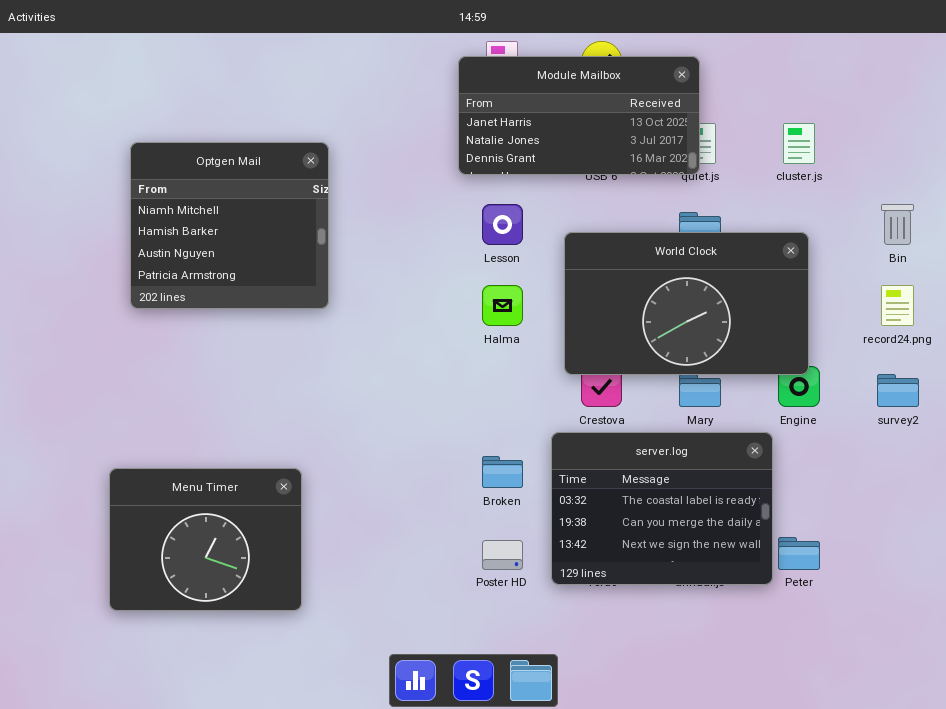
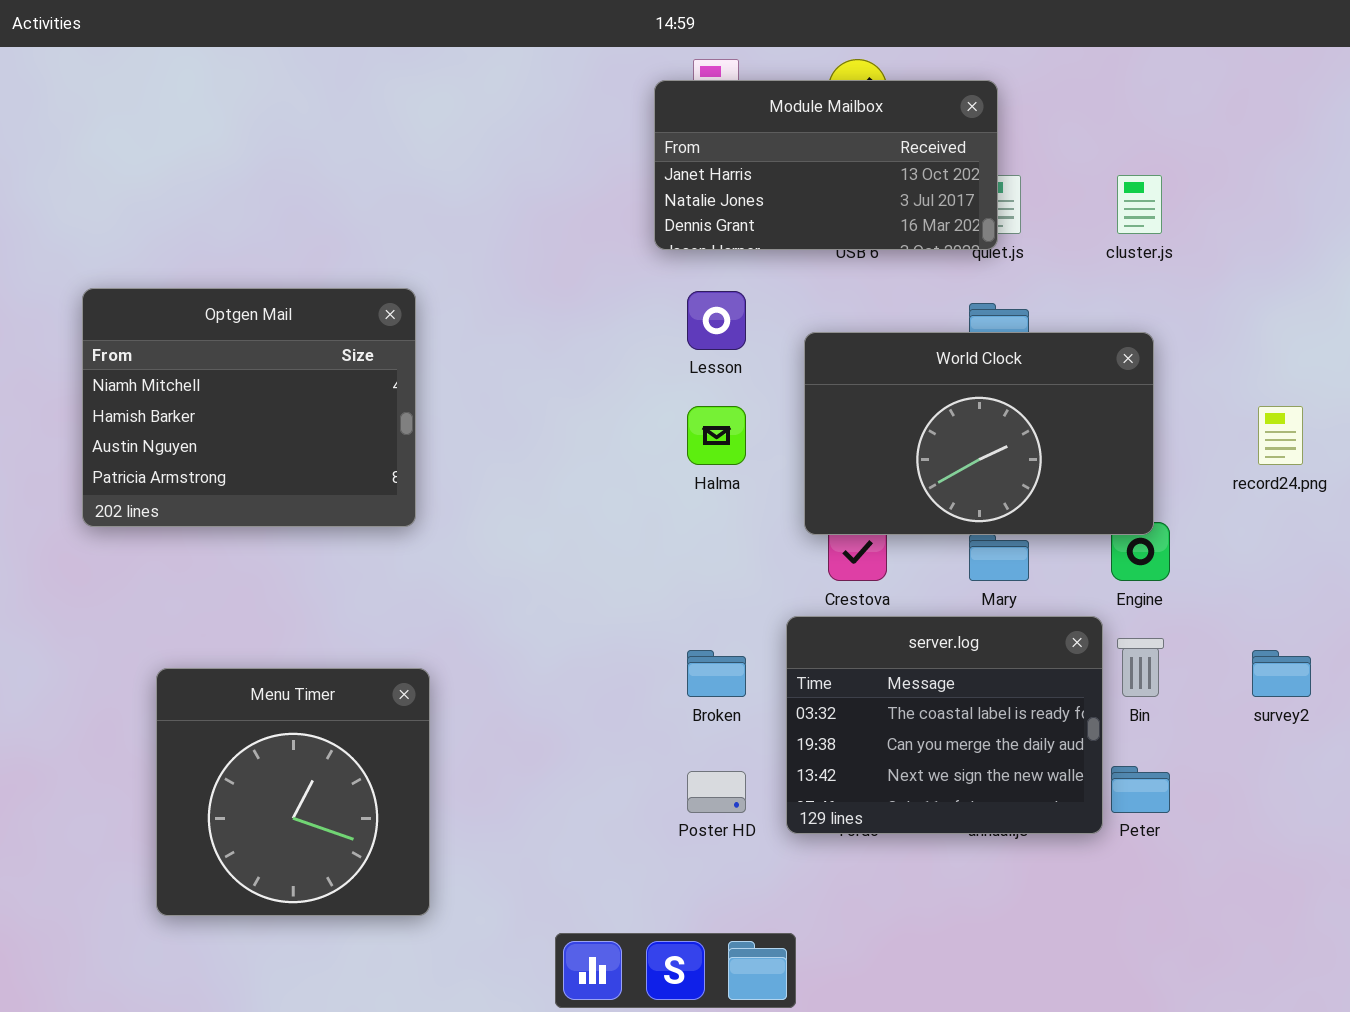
Optgen Mail: [130,142,329,309] -> [82,288,416,527], moved, resized
Bin: [881,204,914,245] -> [1117,638,1164,697], moved
survey2: [877,374,919,407] -> [1252,650,1311,697], moved
Menu Timer: [109,468,302,611] -> [156,668,430,916], resized

